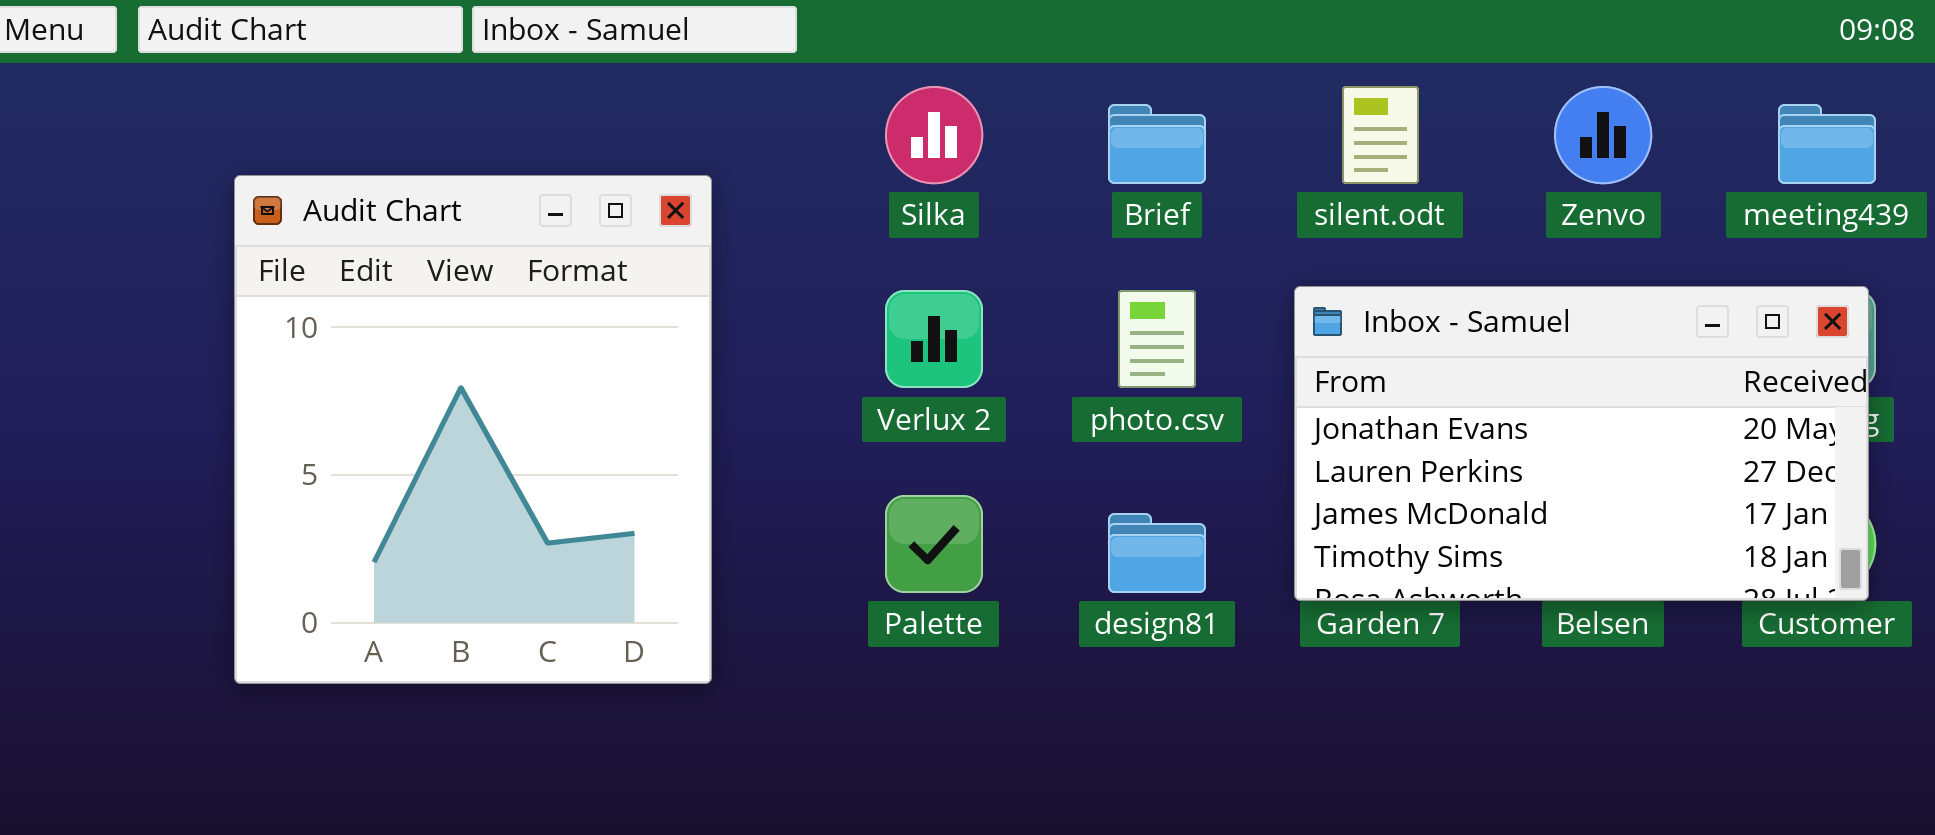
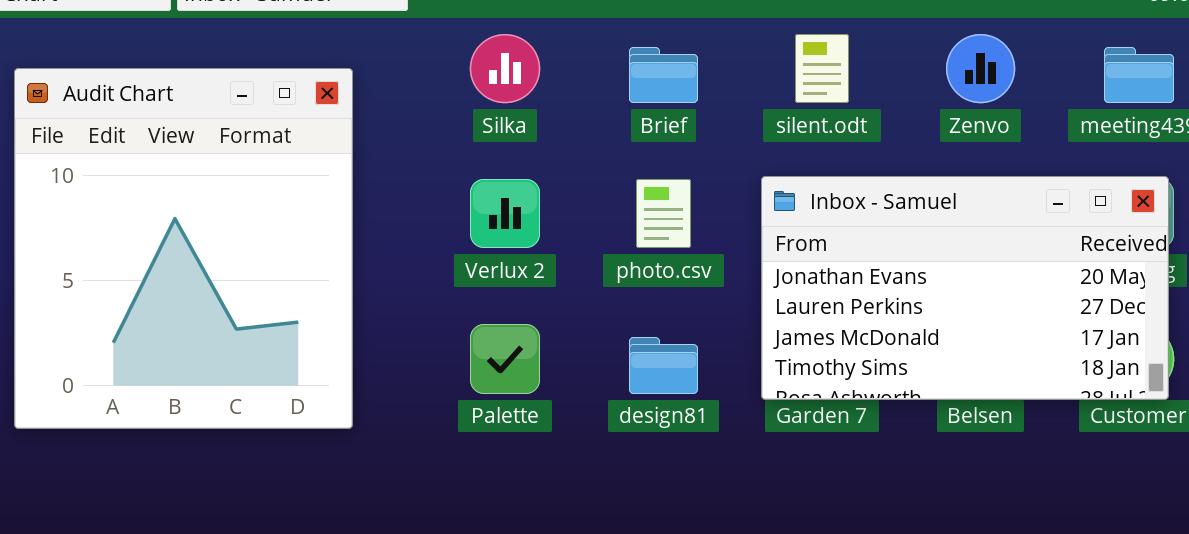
Audit Chart: [234,175,712,684] -> [14,68,353,429], moved

